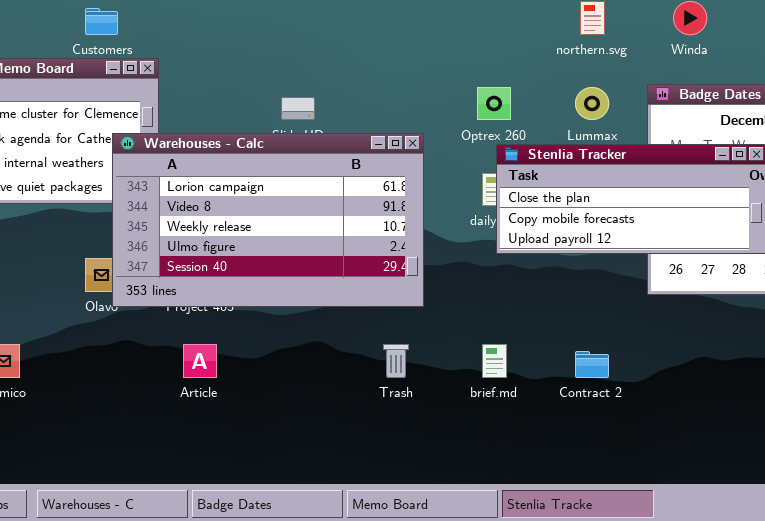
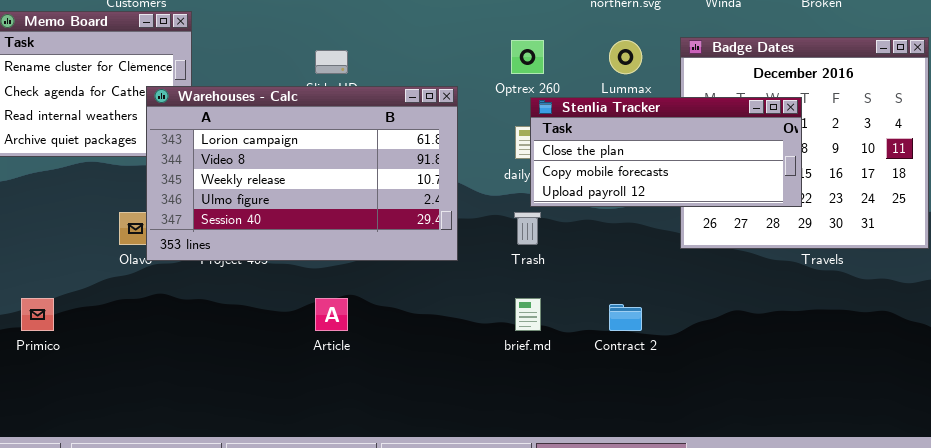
Article: [183,344,217,378] -> [315,298,348,331], moved
Trash: [383,344,409,378] -> [514,212,541,245], moved

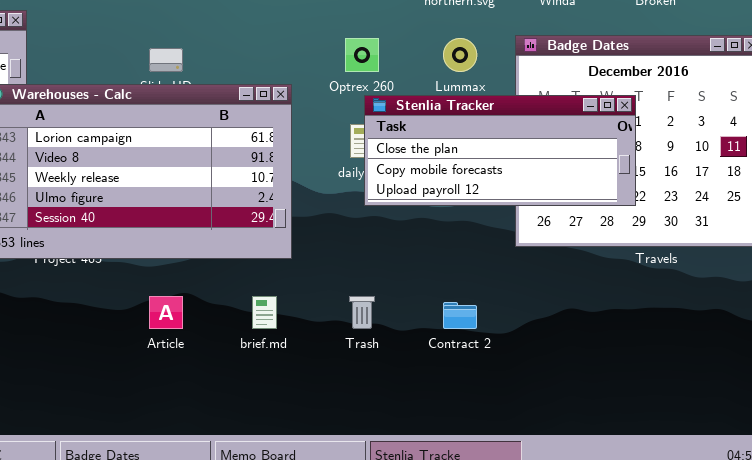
Trash: [514,212,541,245] -> [349,296,375,329], moved
brief.md: [515,298,541,331] -> [252,296,277,329], moved

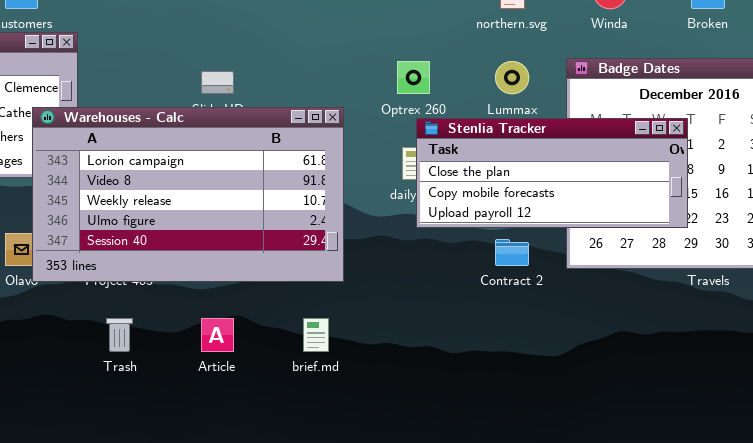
Trash: [349,296,375,329] -> [106,318,133,352], moved
Contract 2: [443,302,477,329] -> [495,239,529,266], moved

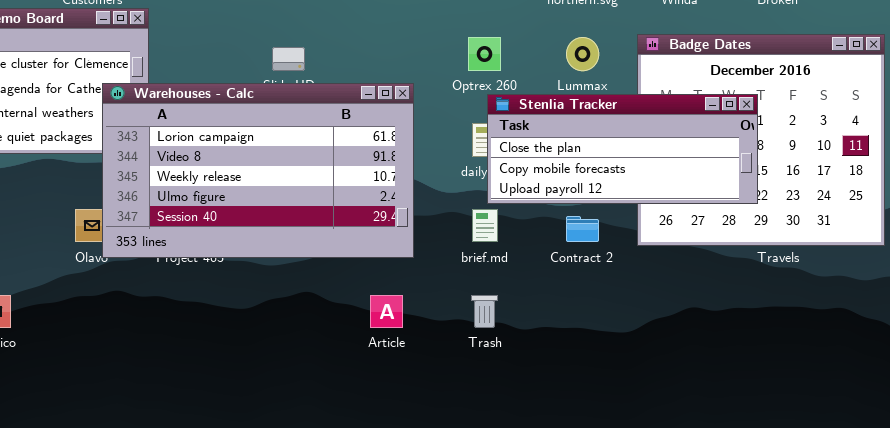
Trash: [106,318,133,352] -> [471,295,498,328], moved
Article: [201,318,234,352] -> [370,295,403,328], moved
brief.md: [303,318,329,352] -> [472,209,498,242], moved

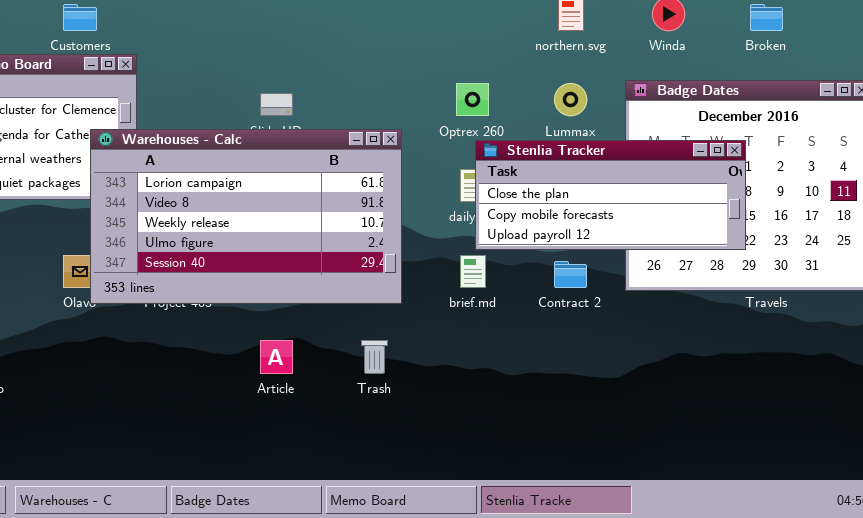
Article: [370,295,403,328] -> [260,340,293,374], moved
Trash: [471,295,498,328] -> [361,340,388,374], moved

